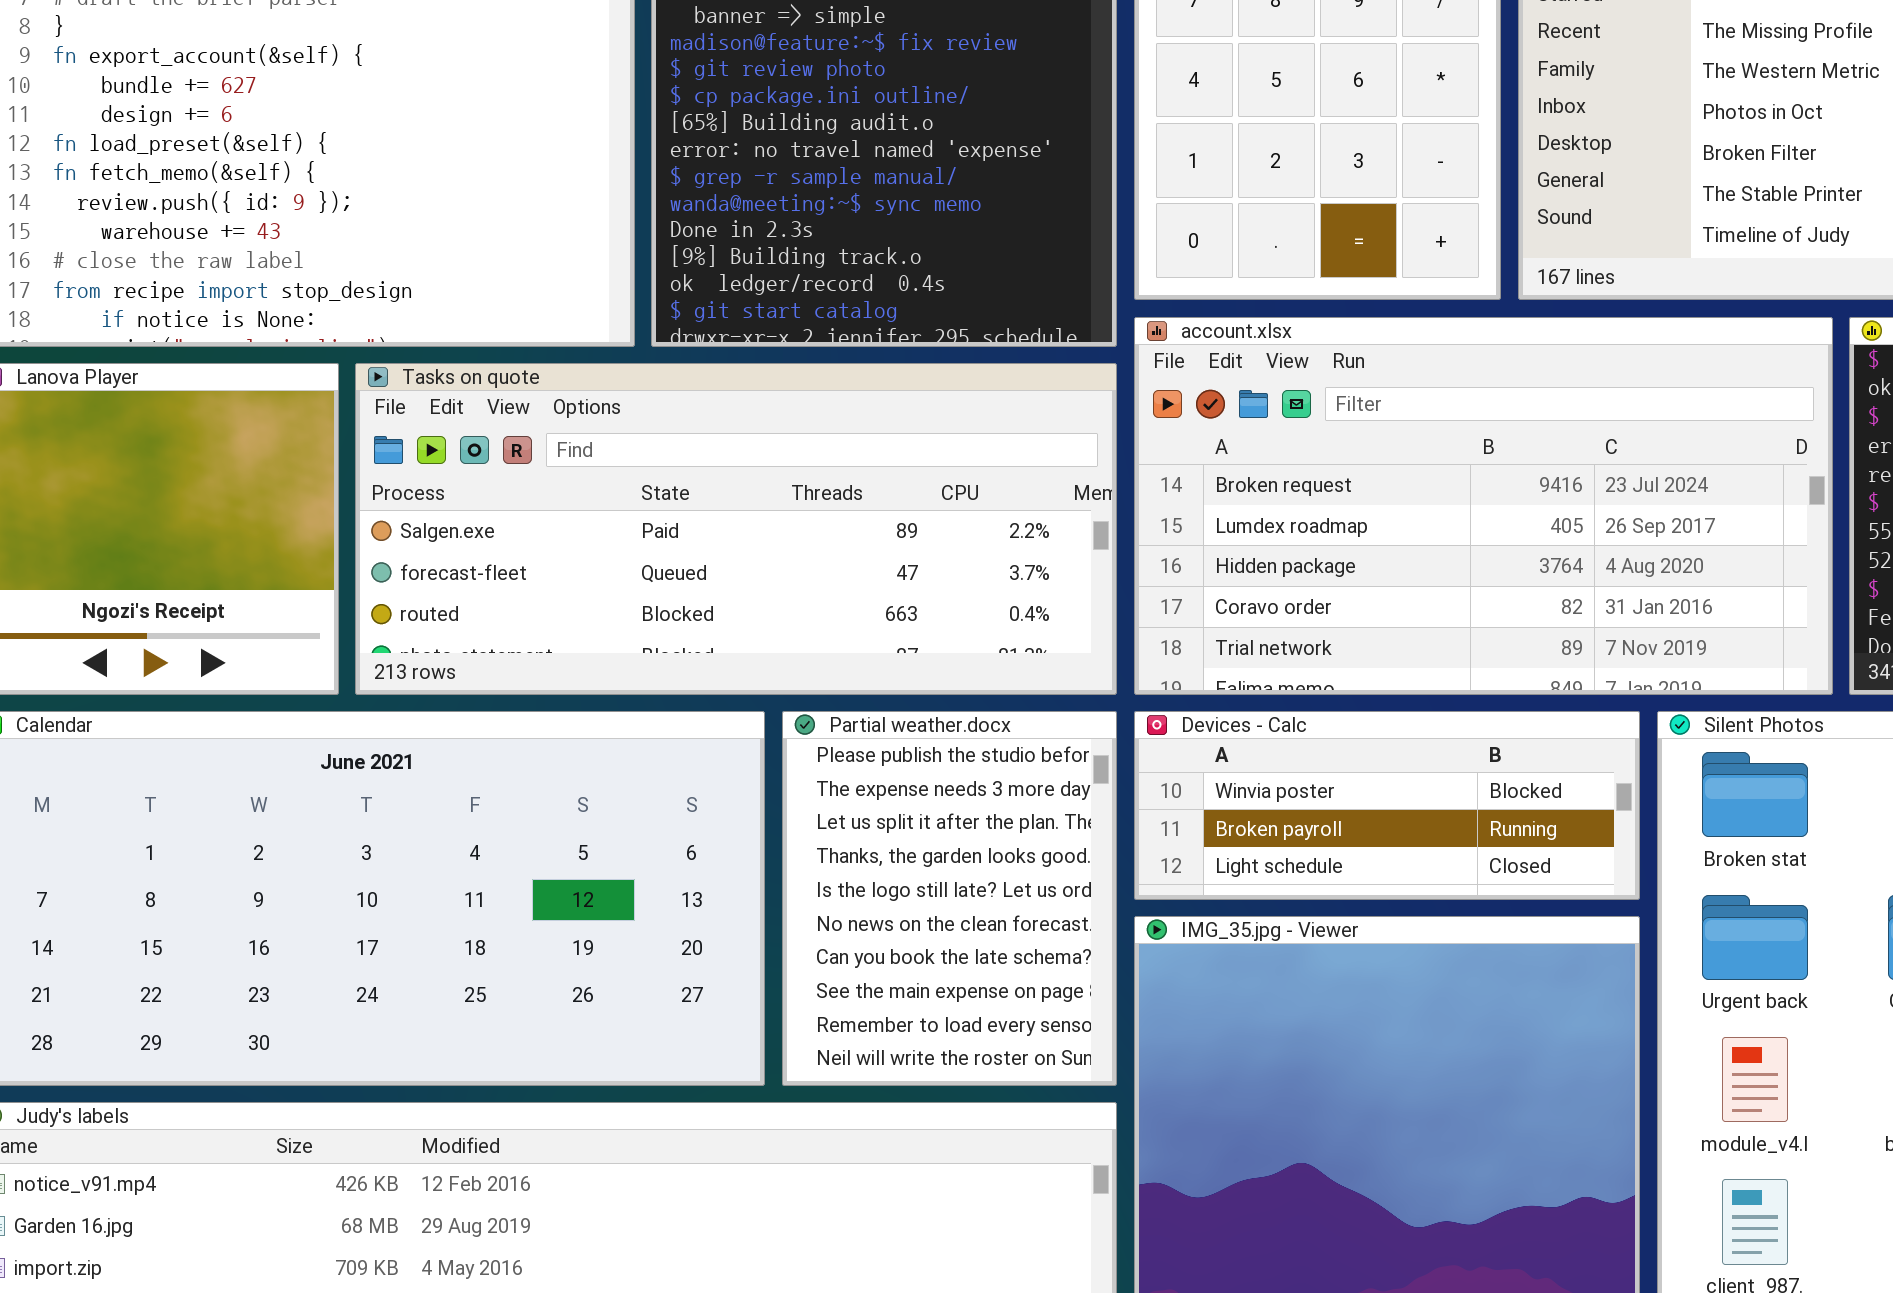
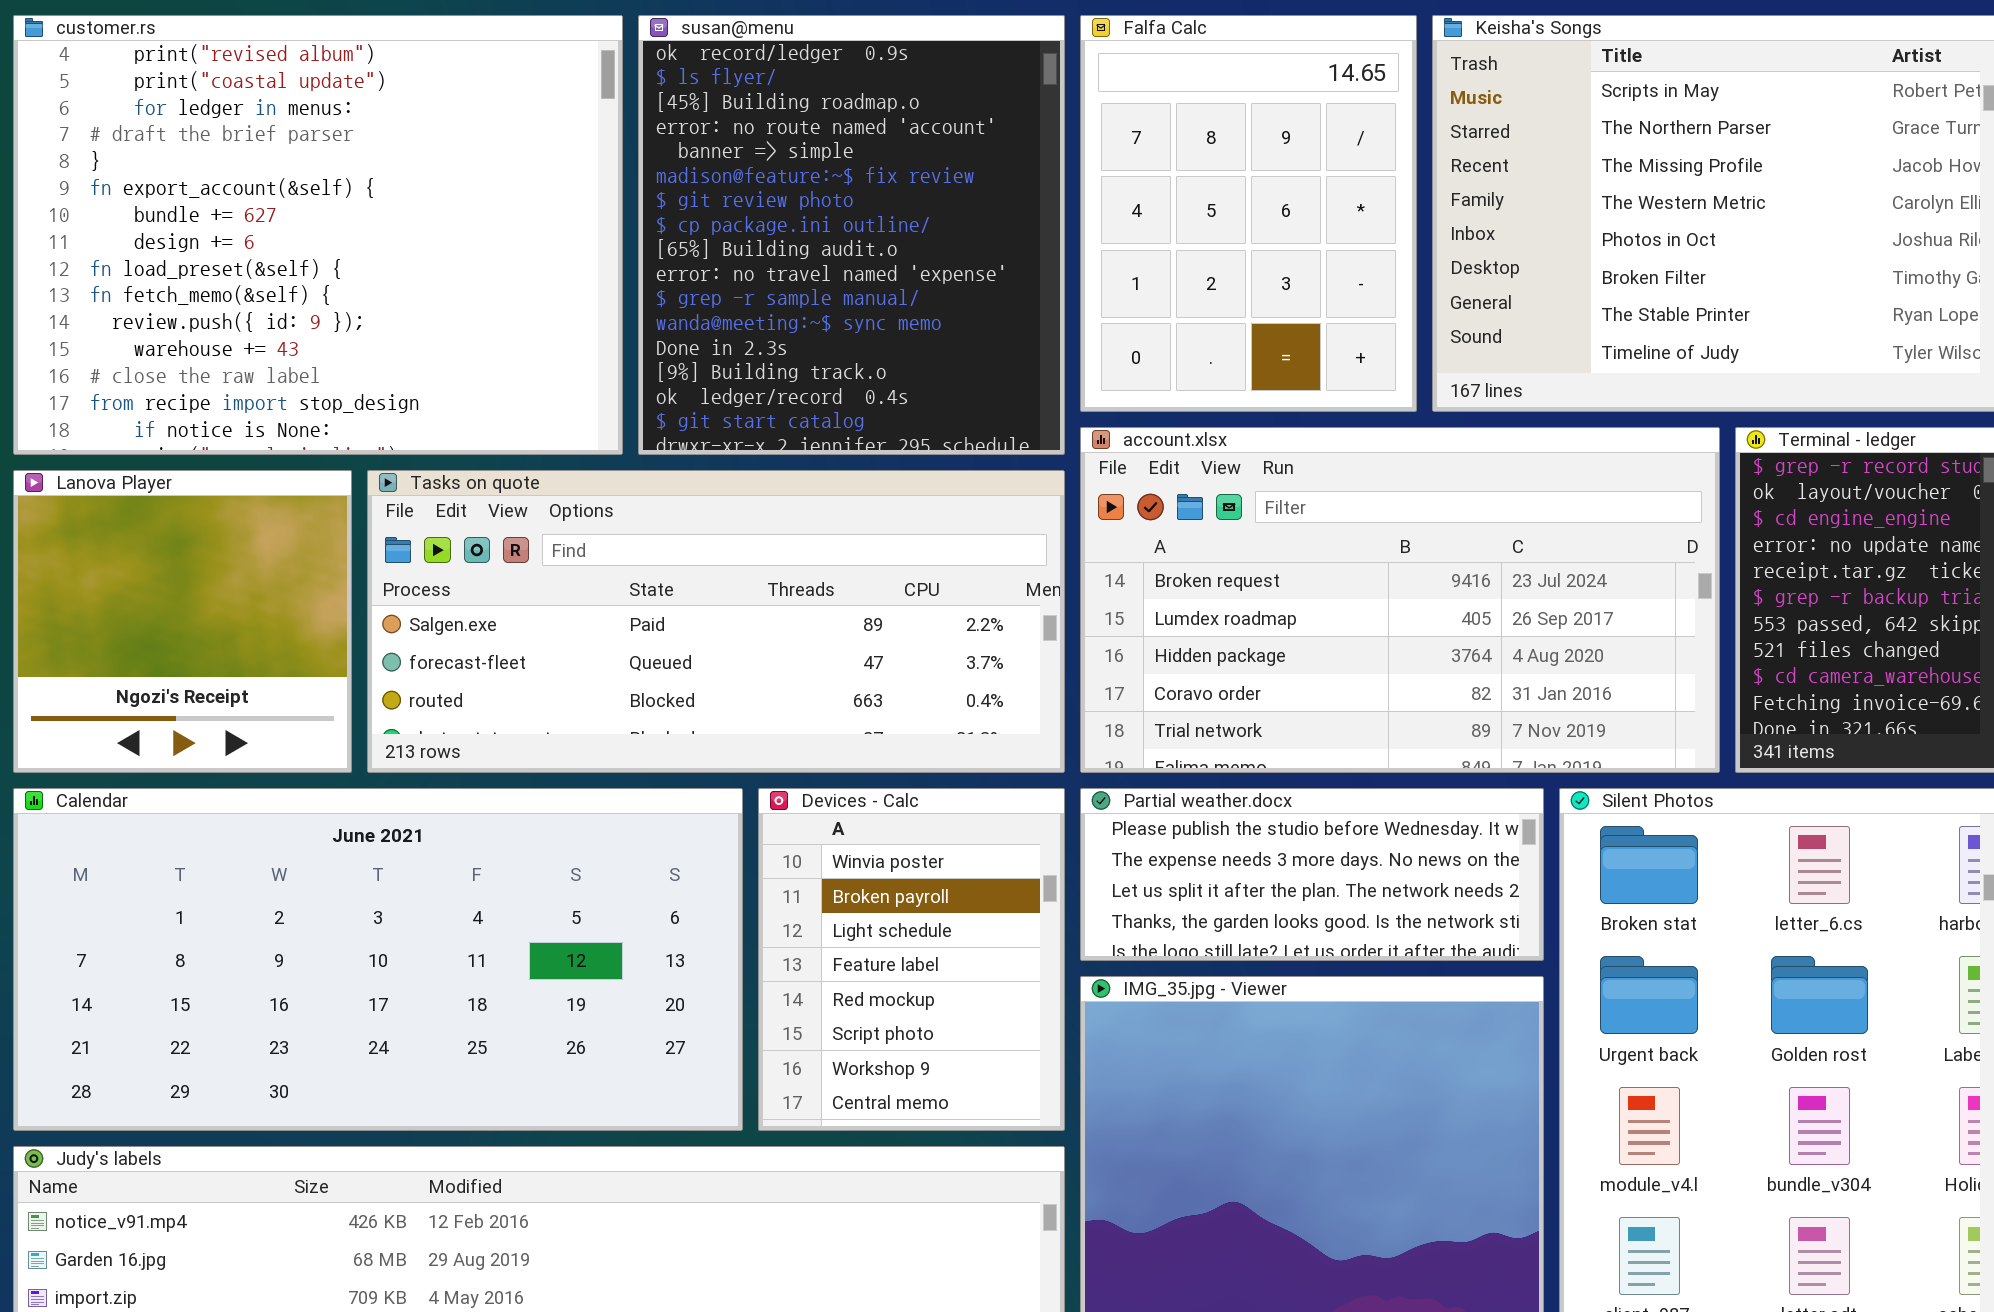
Partial weather.docx: [782,711,1117,1086] -> [1080,788,1544,961], moved, resized
Devices - Calc: [1134,711,1640,900] -> [758,788,1065,1131], moved, resized

